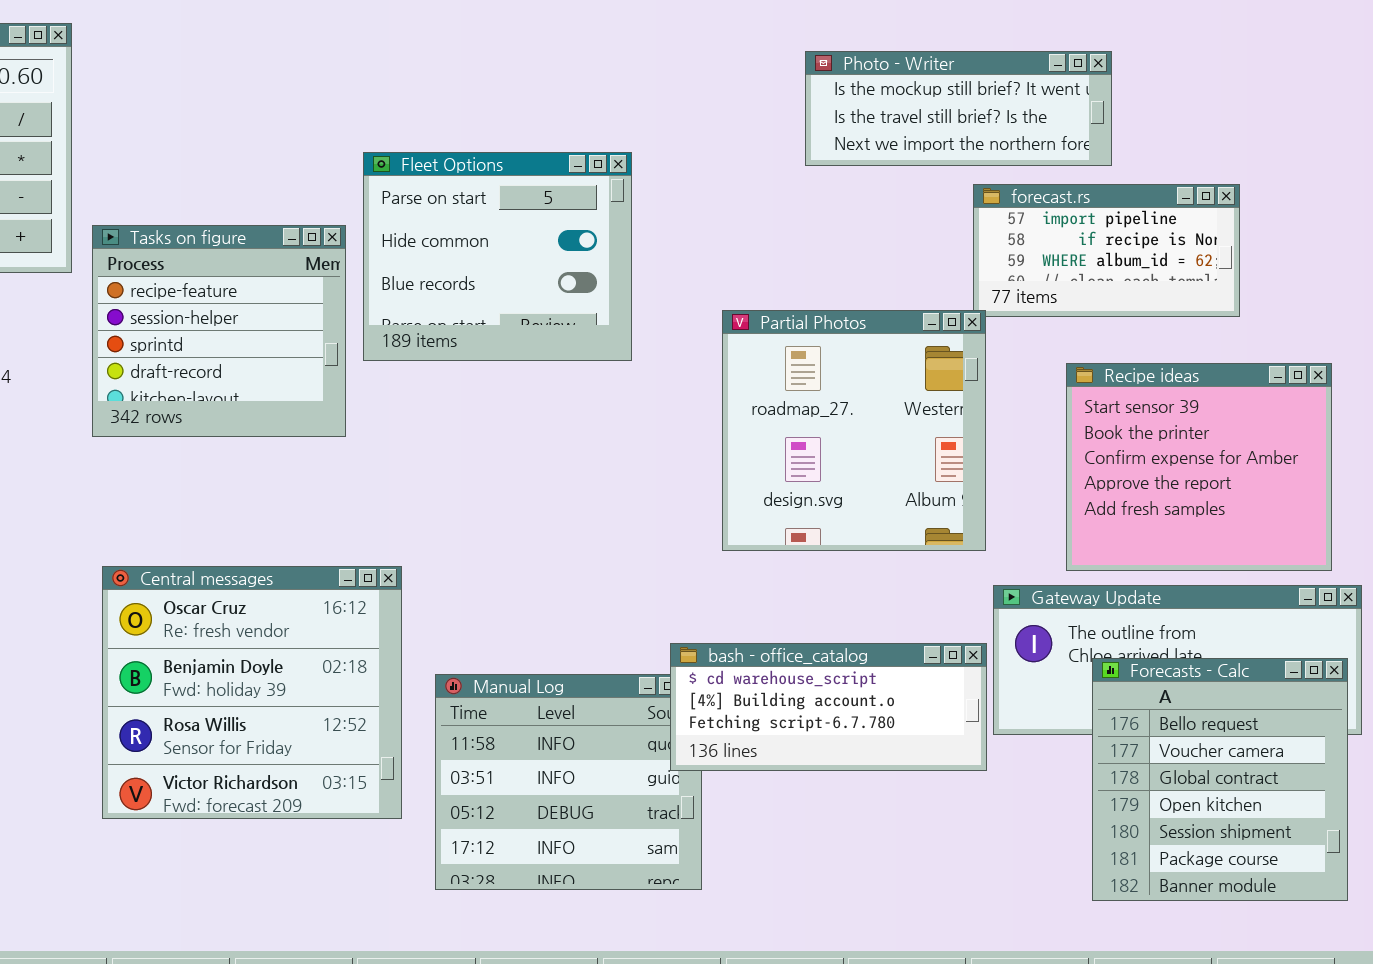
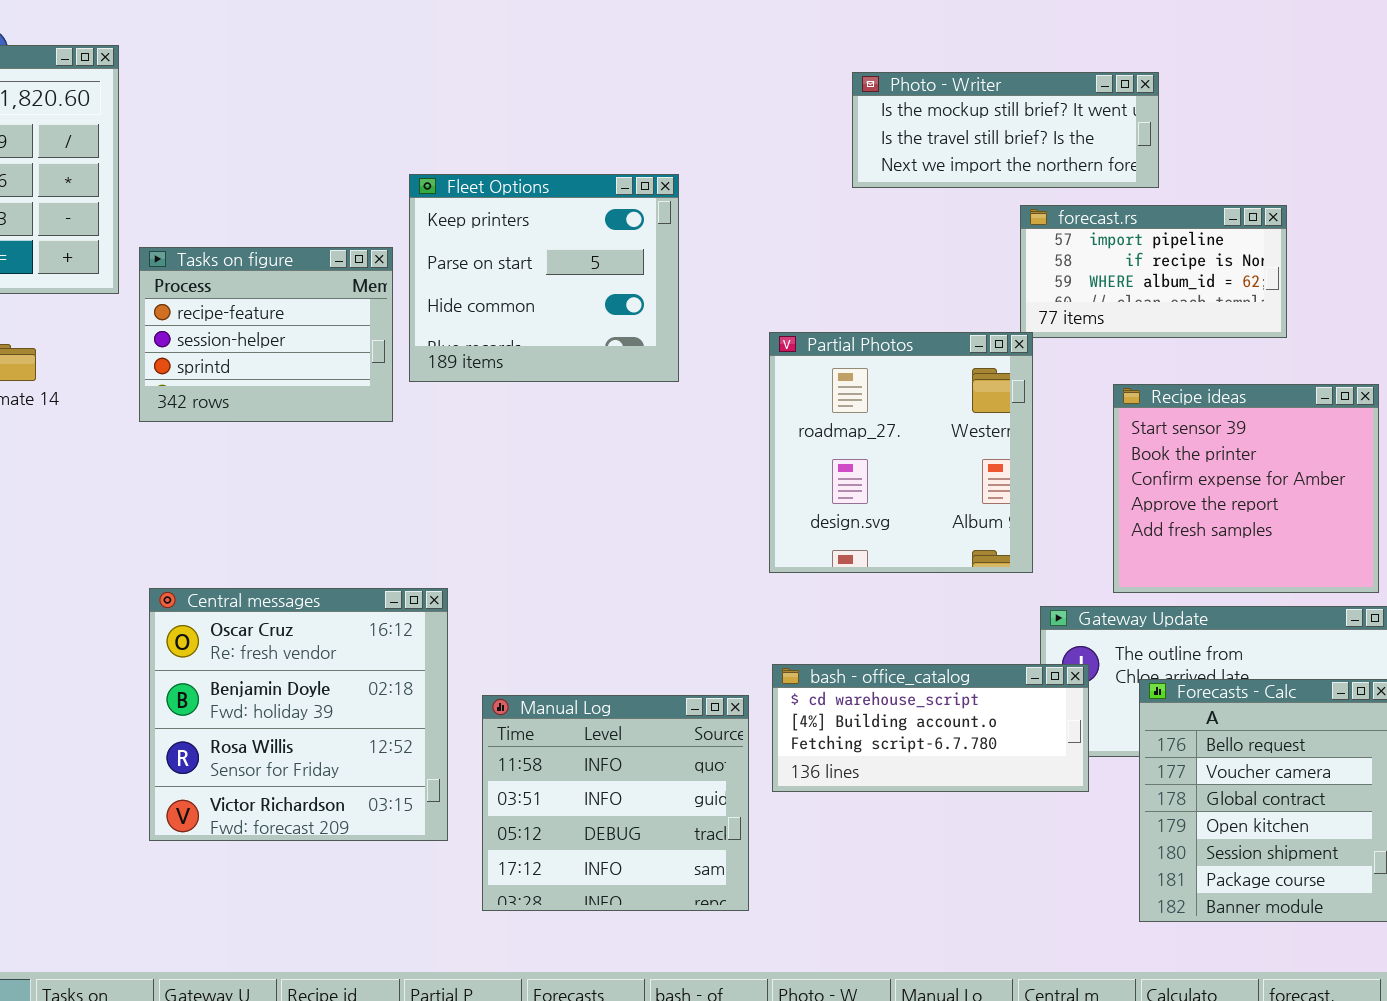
Fleet Options: [363,152,632,361] -> [409,174,679,382], scrolled up 1 row
Tasks on figure: [92,225,346,437] -> [139,247,393,422], resized
bash - office_catalog: [670,643,987,771] -> [772,664,1089,792], moved

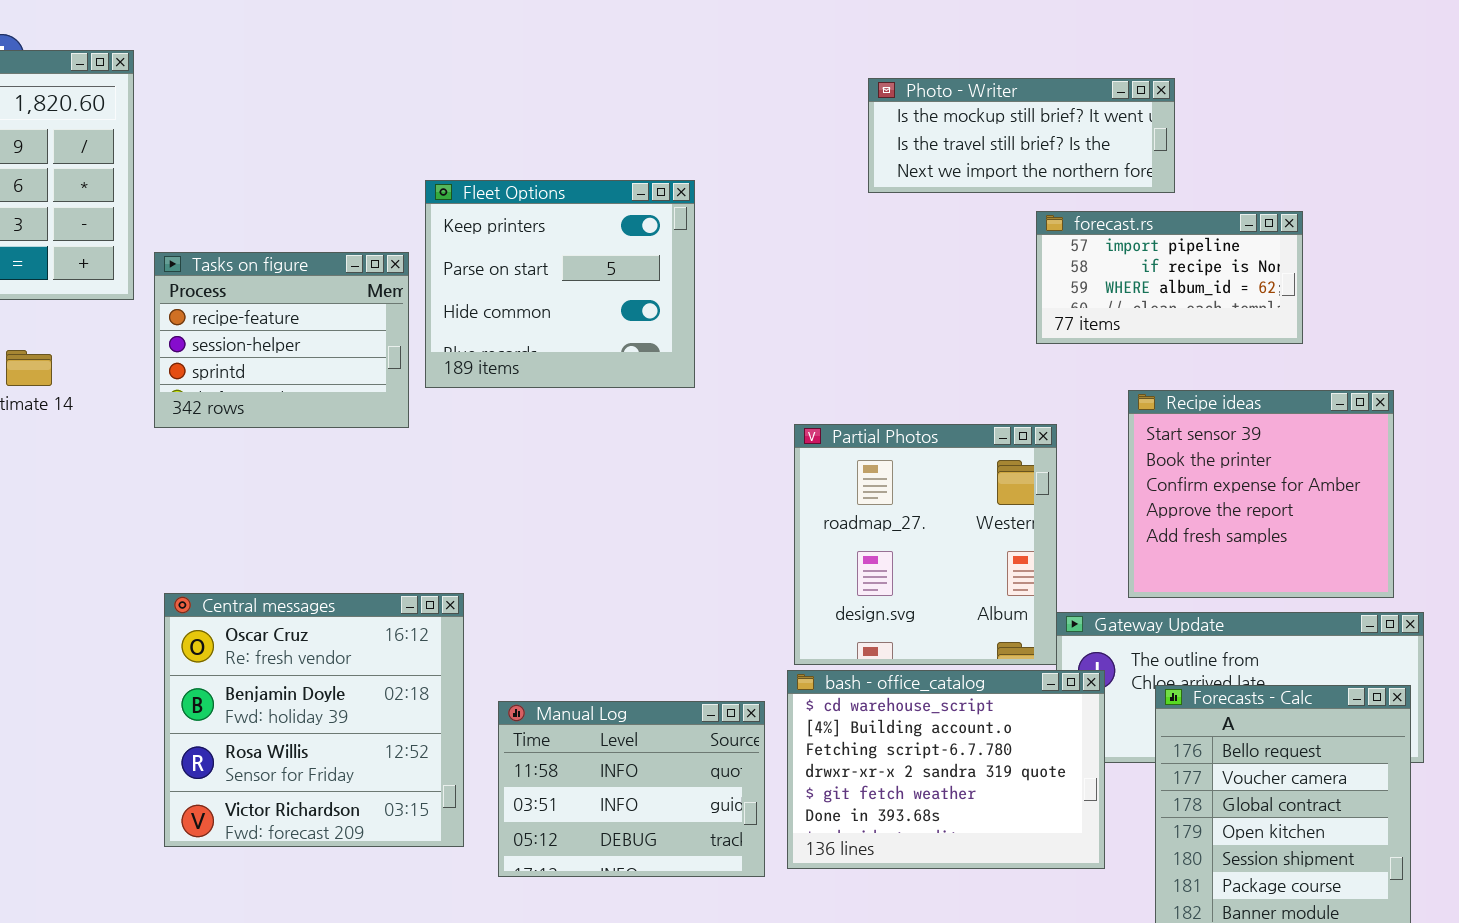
Partial Photos: [769,332,1033,573] -> [794,424,1057,665], moved
bash - office_catalog: [772,664,1089,792] -> [787,670,1105,869], resized
Manual Log: [482,695,749,911] -> [498,701,765,877], resized

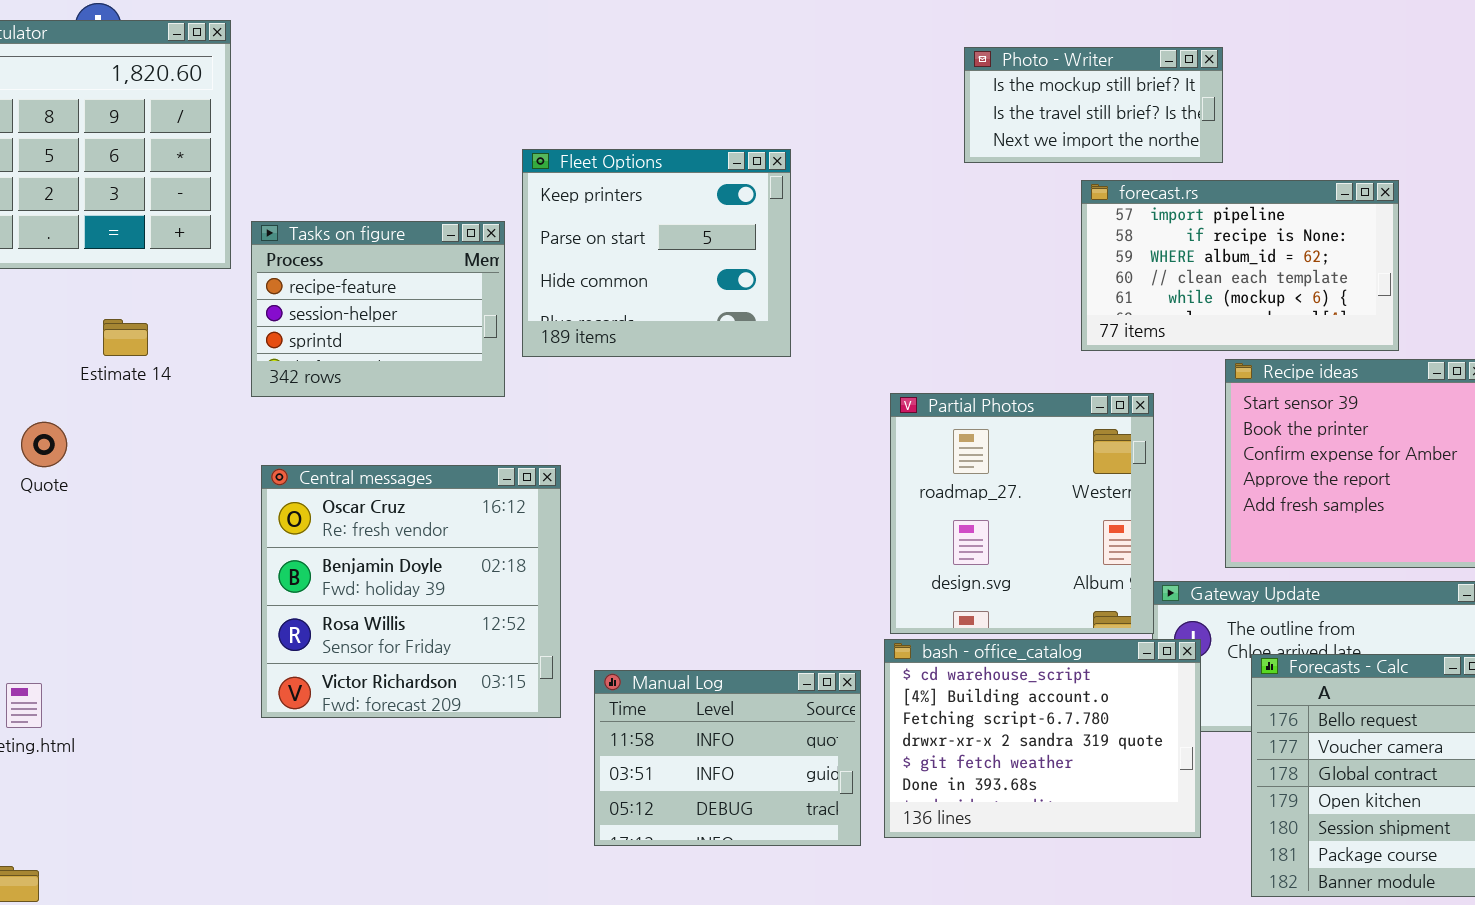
Photo - Writer: [868,78,1175,193] -> [964,47,1223,163], resized
forecast.rs: [1036,211,1303,344] -> [1081,180,1399,351], resized
Central messages: [164,593,464,847] -> [261,465,561,718], moved

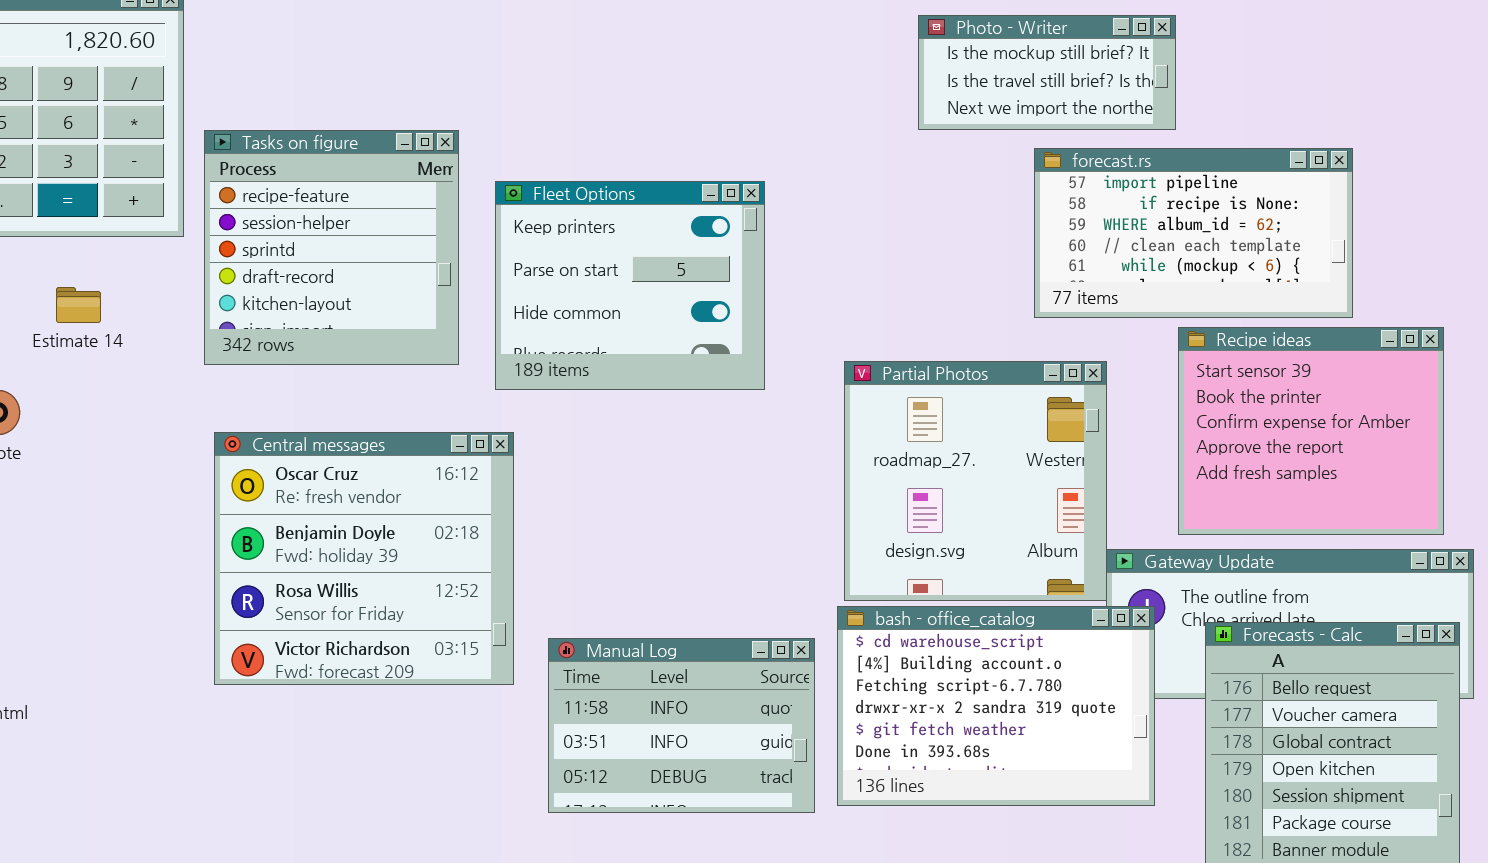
Fleet Options: [522,149,791,357] -> [495,181,765,390], moved
Tasks on figure: [251,221,505,397] -> [204,130,459,365], resized

